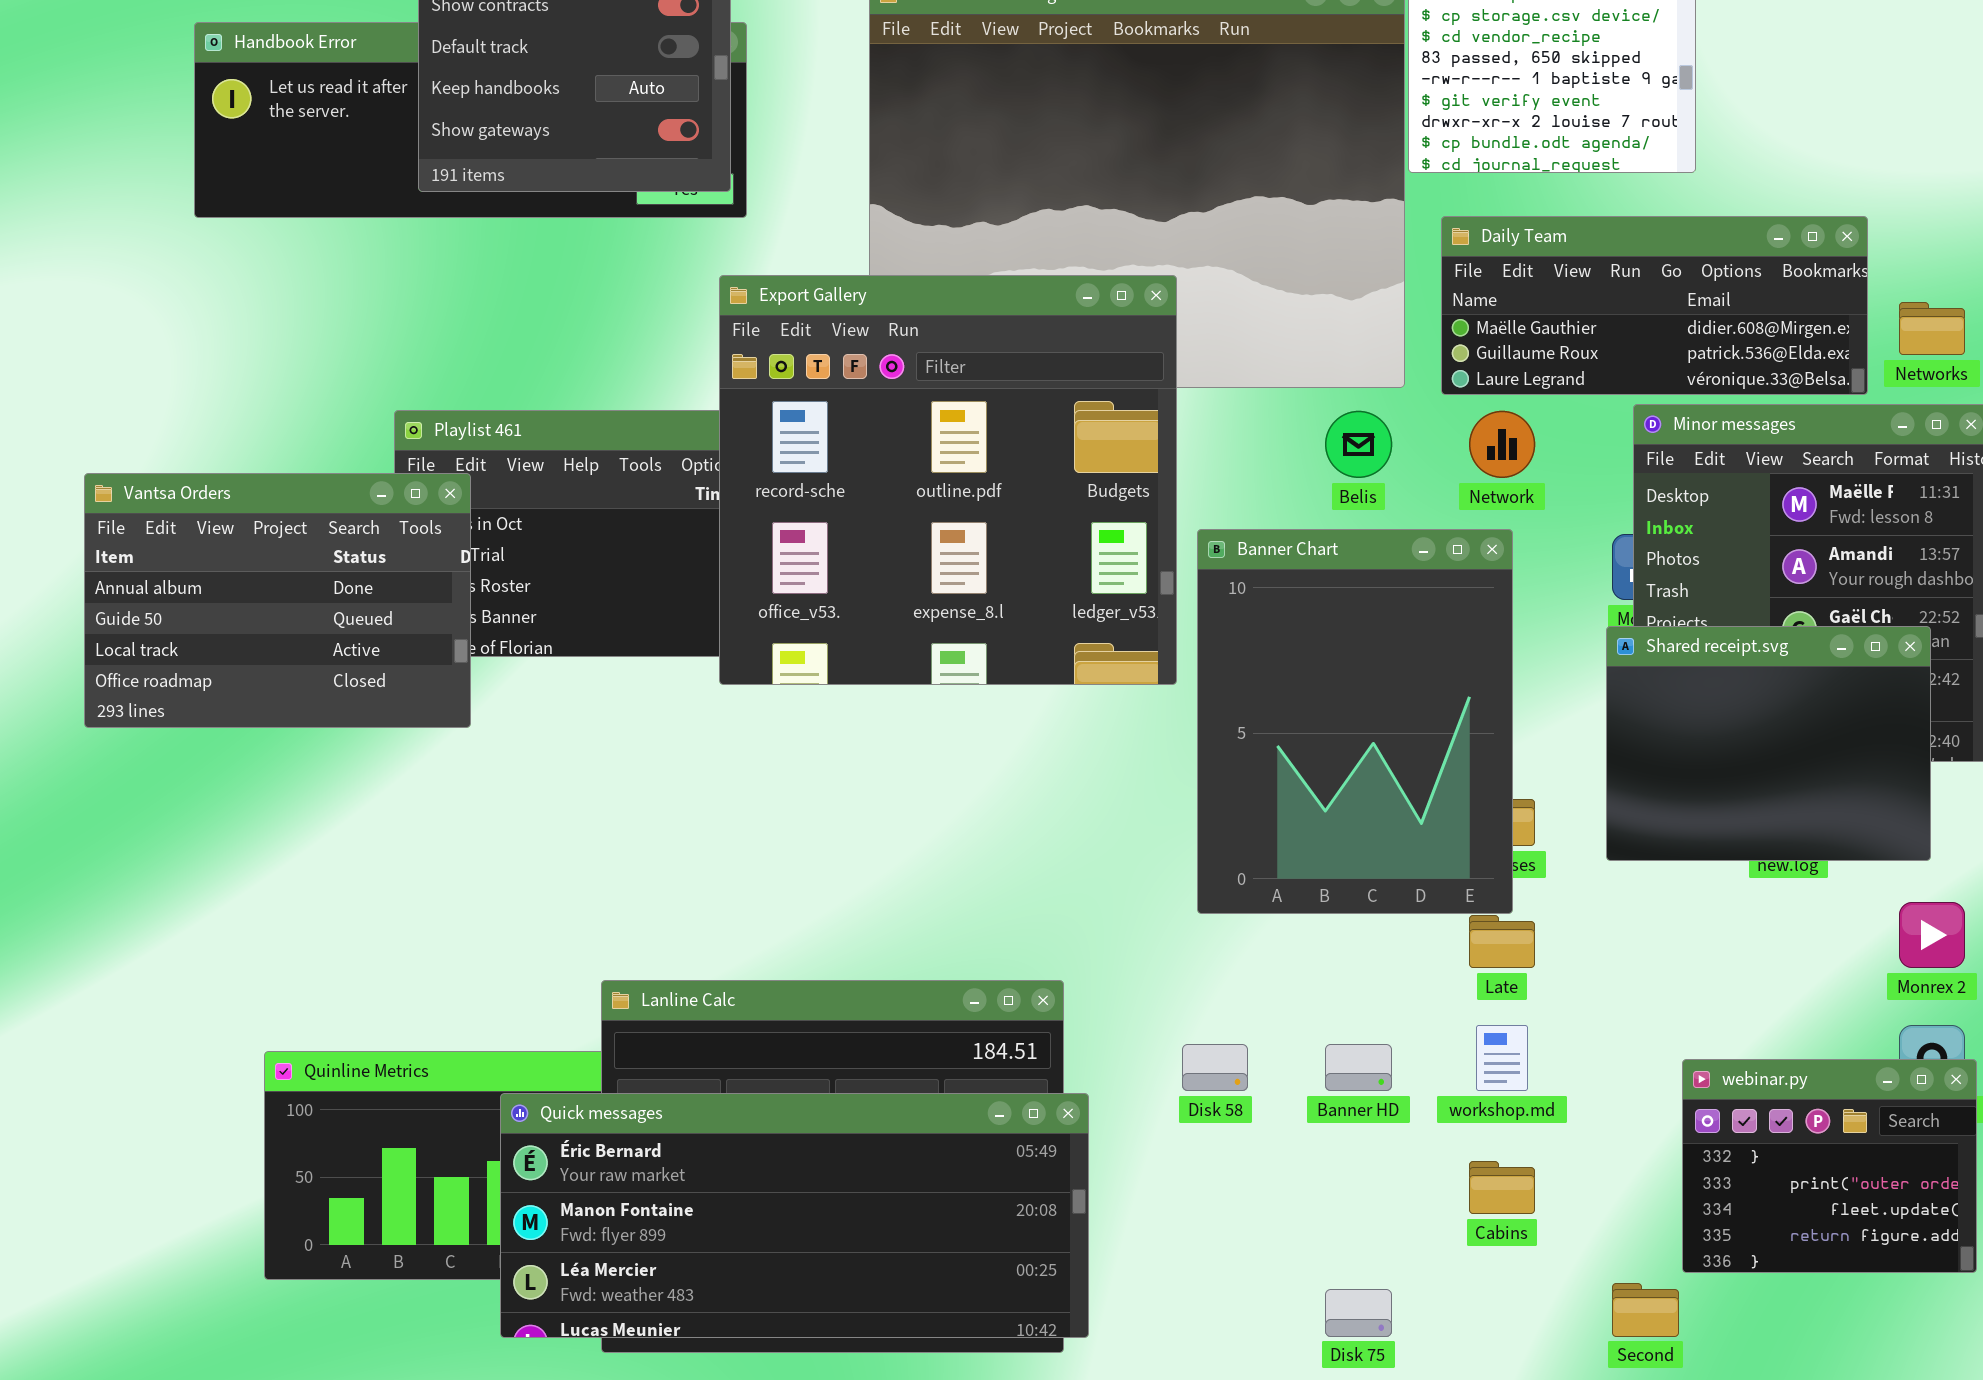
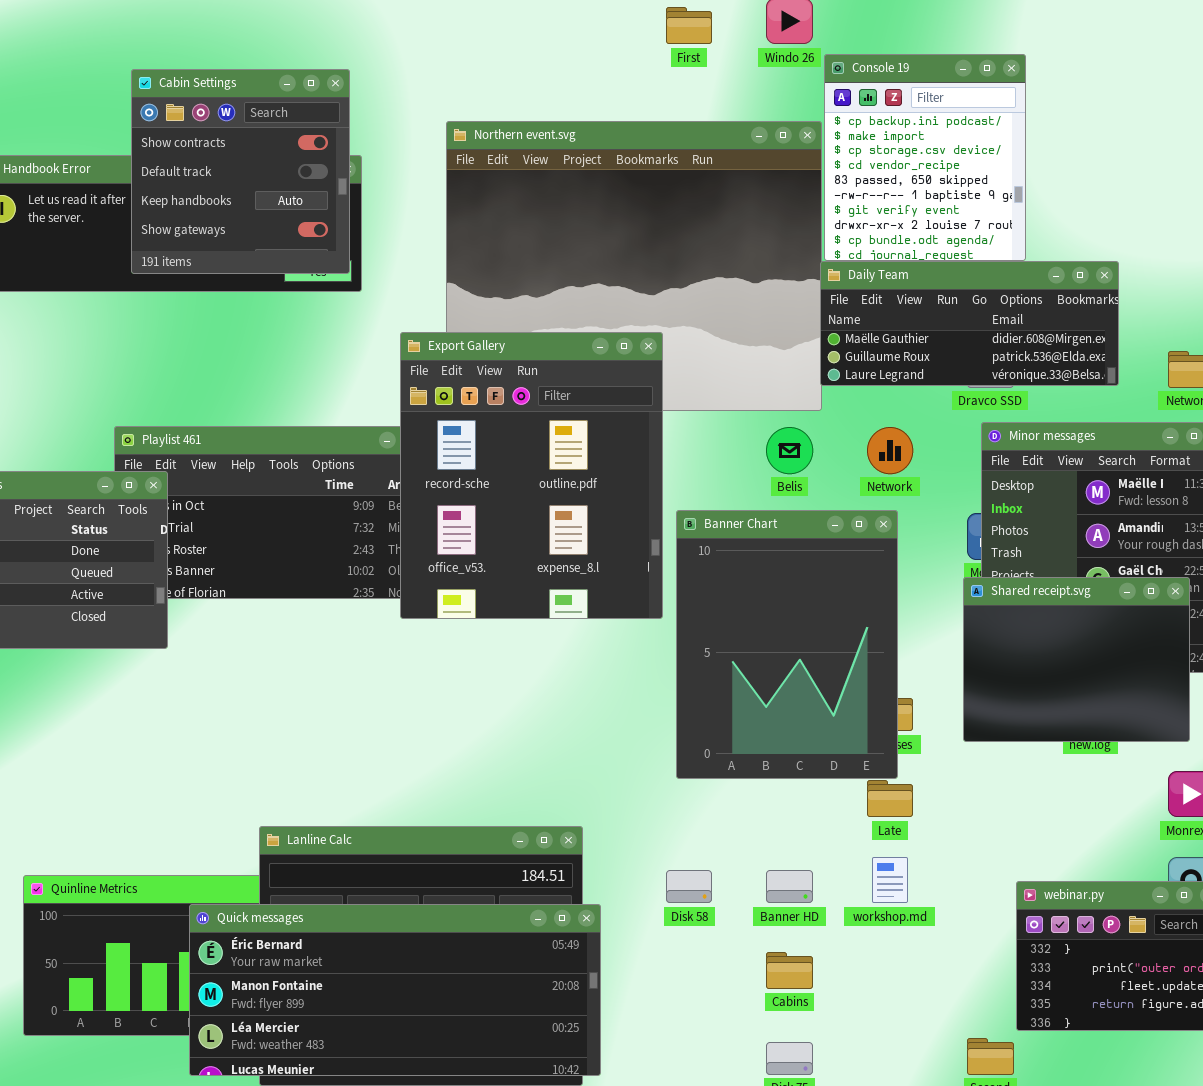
Daily Team: [1441,216,1868,395] -> [820,261,1119,386], moved
Export Gallery: [719,275,1177,685] -> [400,332,663,619], resized
Cabins: [1469,1161,1535,1214] -> [766,952,813,989], moved

